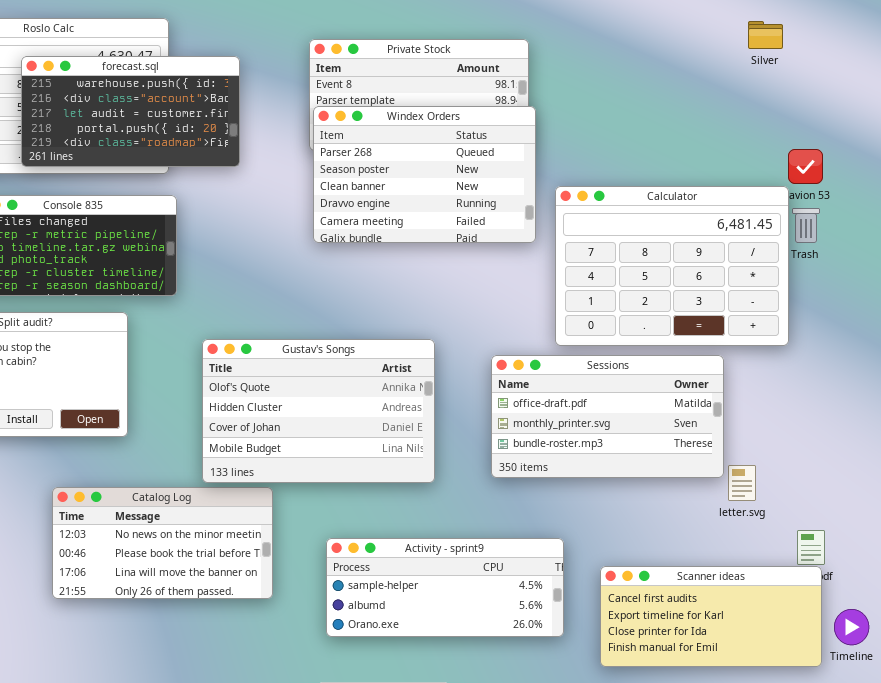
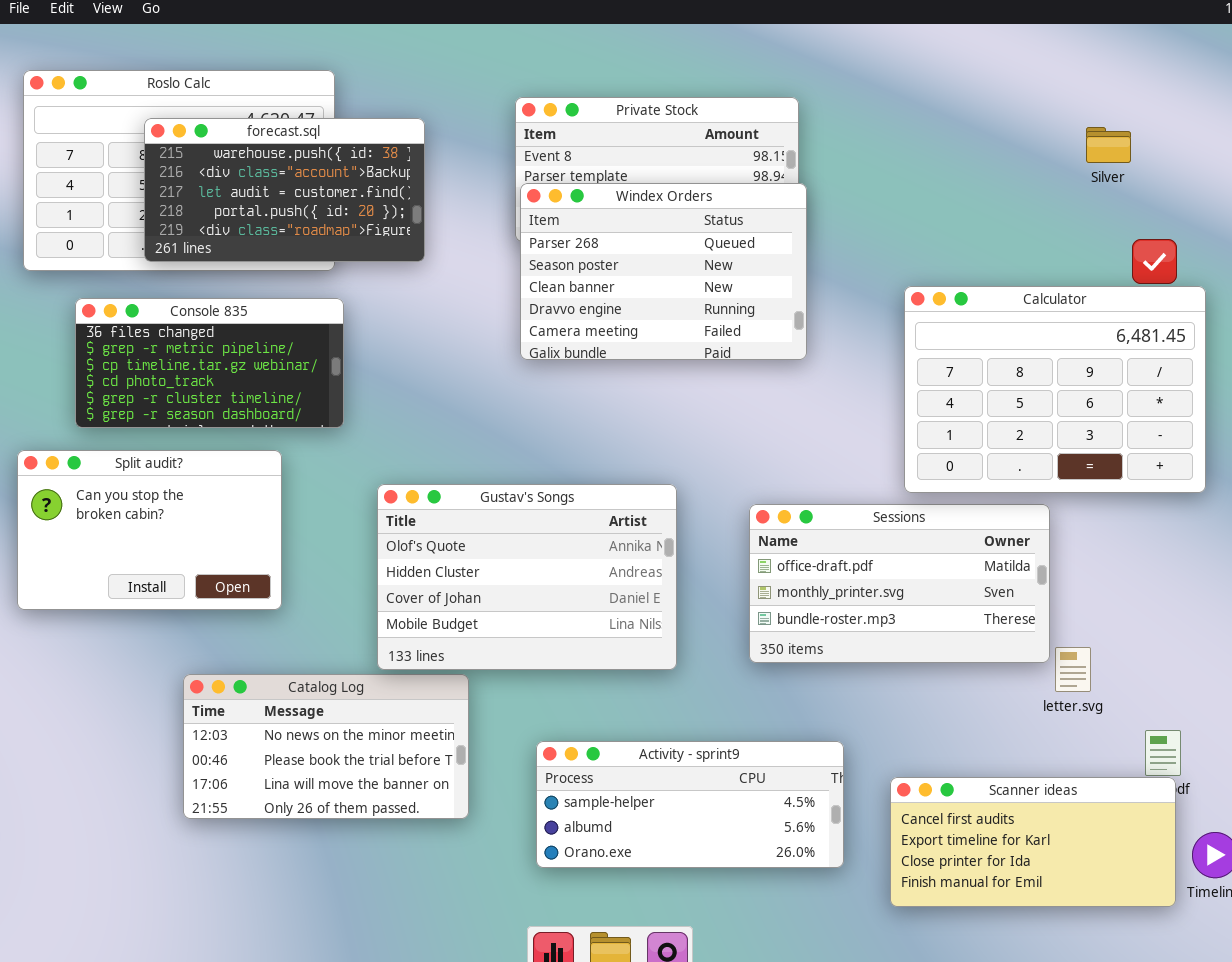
Silver: [748,21,783,49] -> [1086,127,1131,163], moved
Calculator: [555,186,789,346] -> [904,286,1206,493], moved

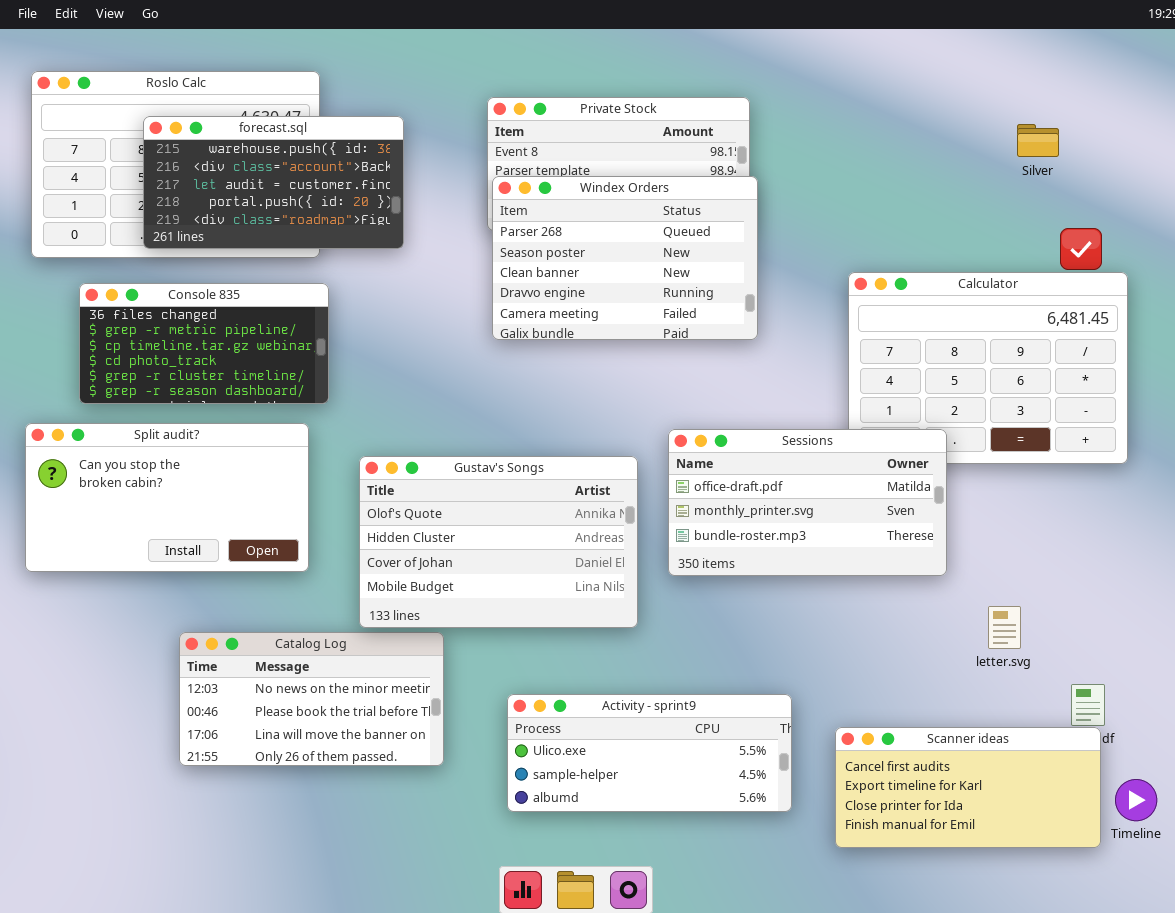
Split audit?: [17,450,282,610] -> [25,423,309,572], resized
Sessions: [749,504,1050,663] -> [668,429,947,576], moved
Activity - sprint9: [536,741,844,868] -> [507,694,792,812], scrolled up 1 row

